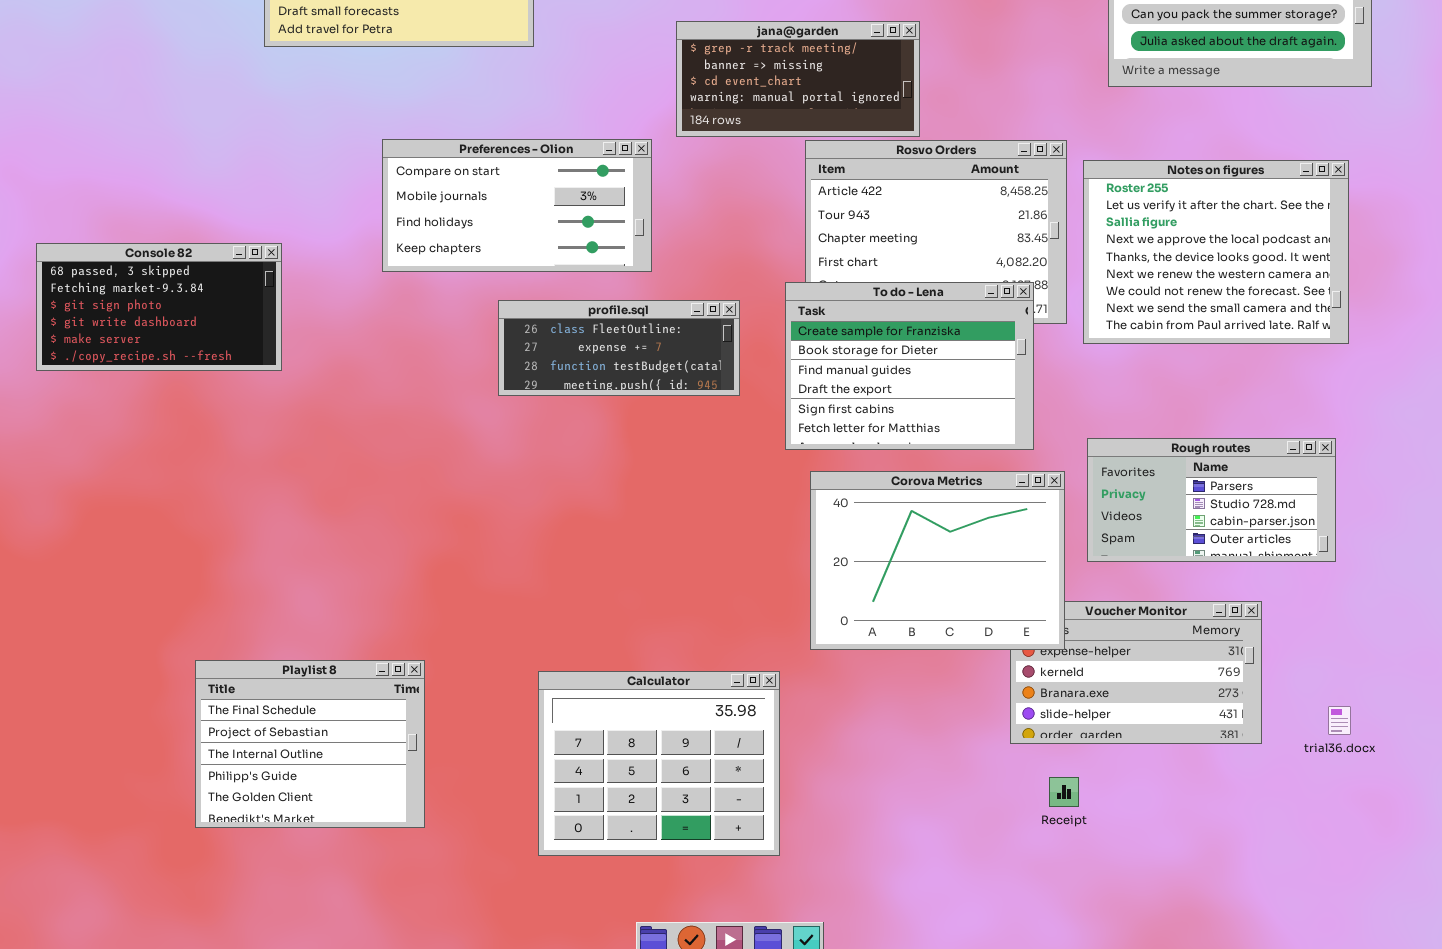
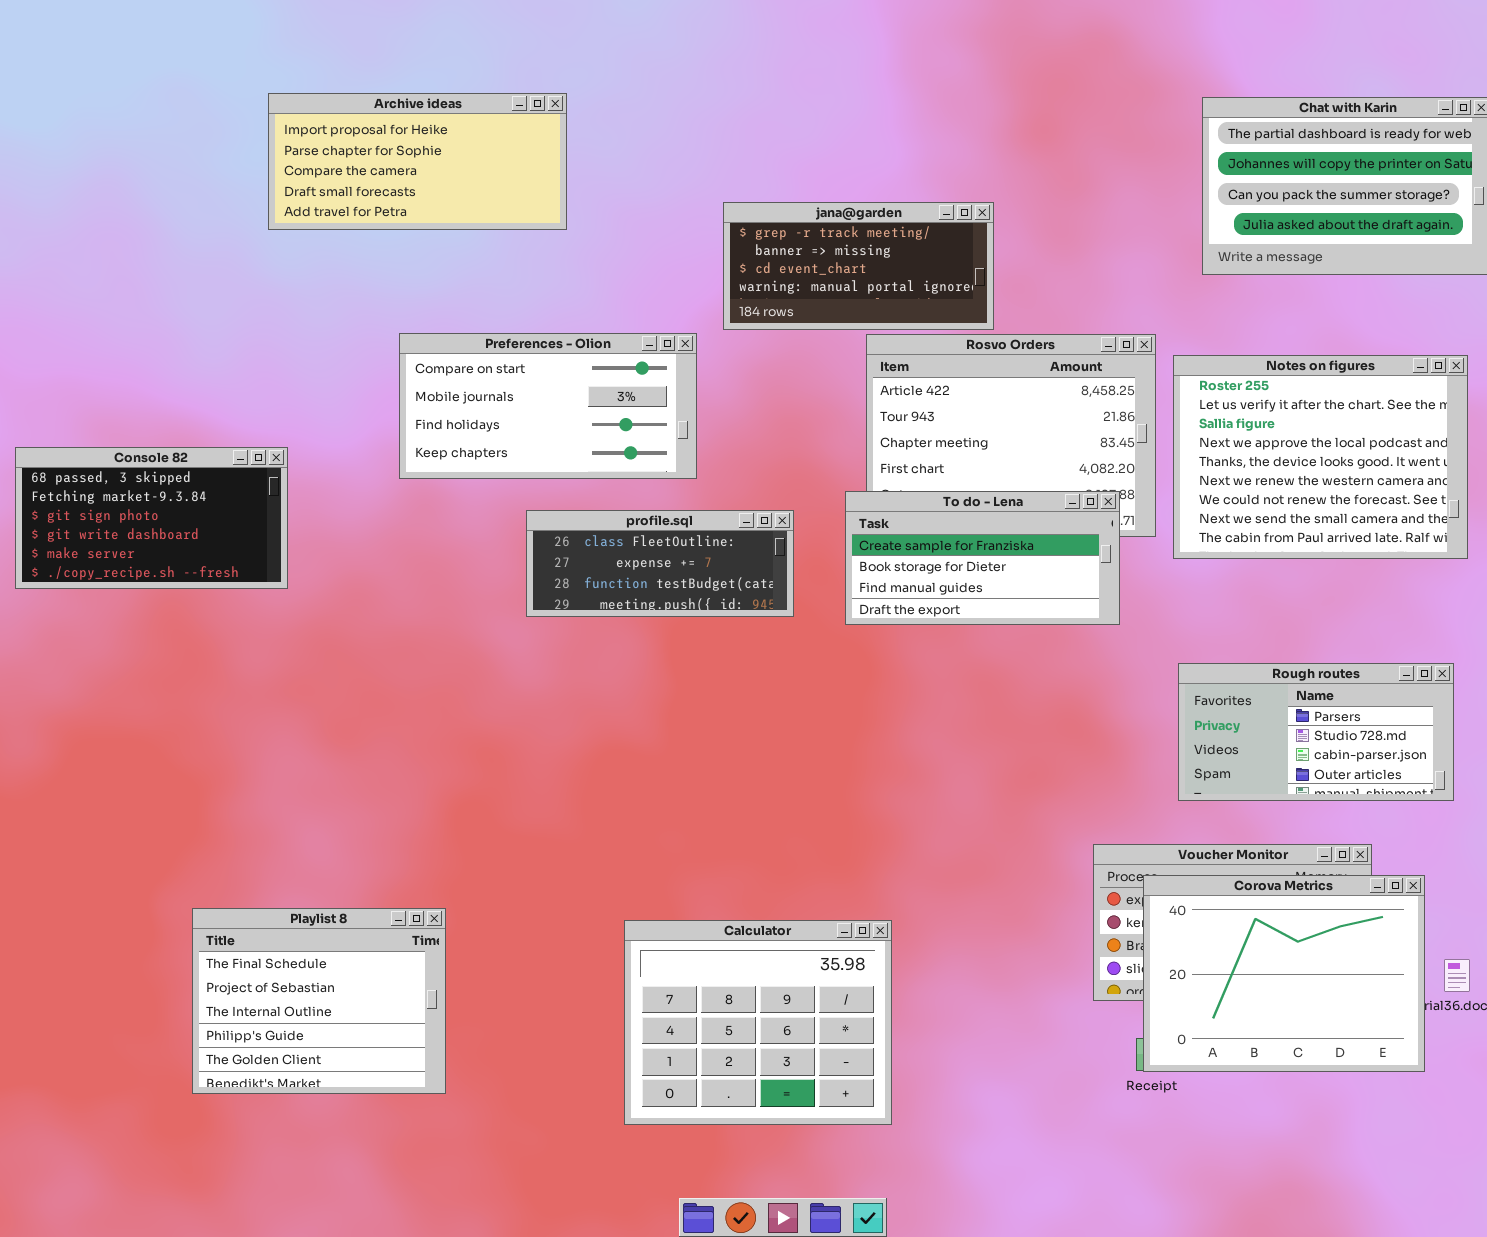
To do - Lena: [785,282,1034,450] -> [845,491,1120,625], resized
Corova Metrics: [810,471,1065,650] -> [1143,875,1425,1072], moved
Calculator: [538,671,780,856] -> [624,920,892,1125], moved

